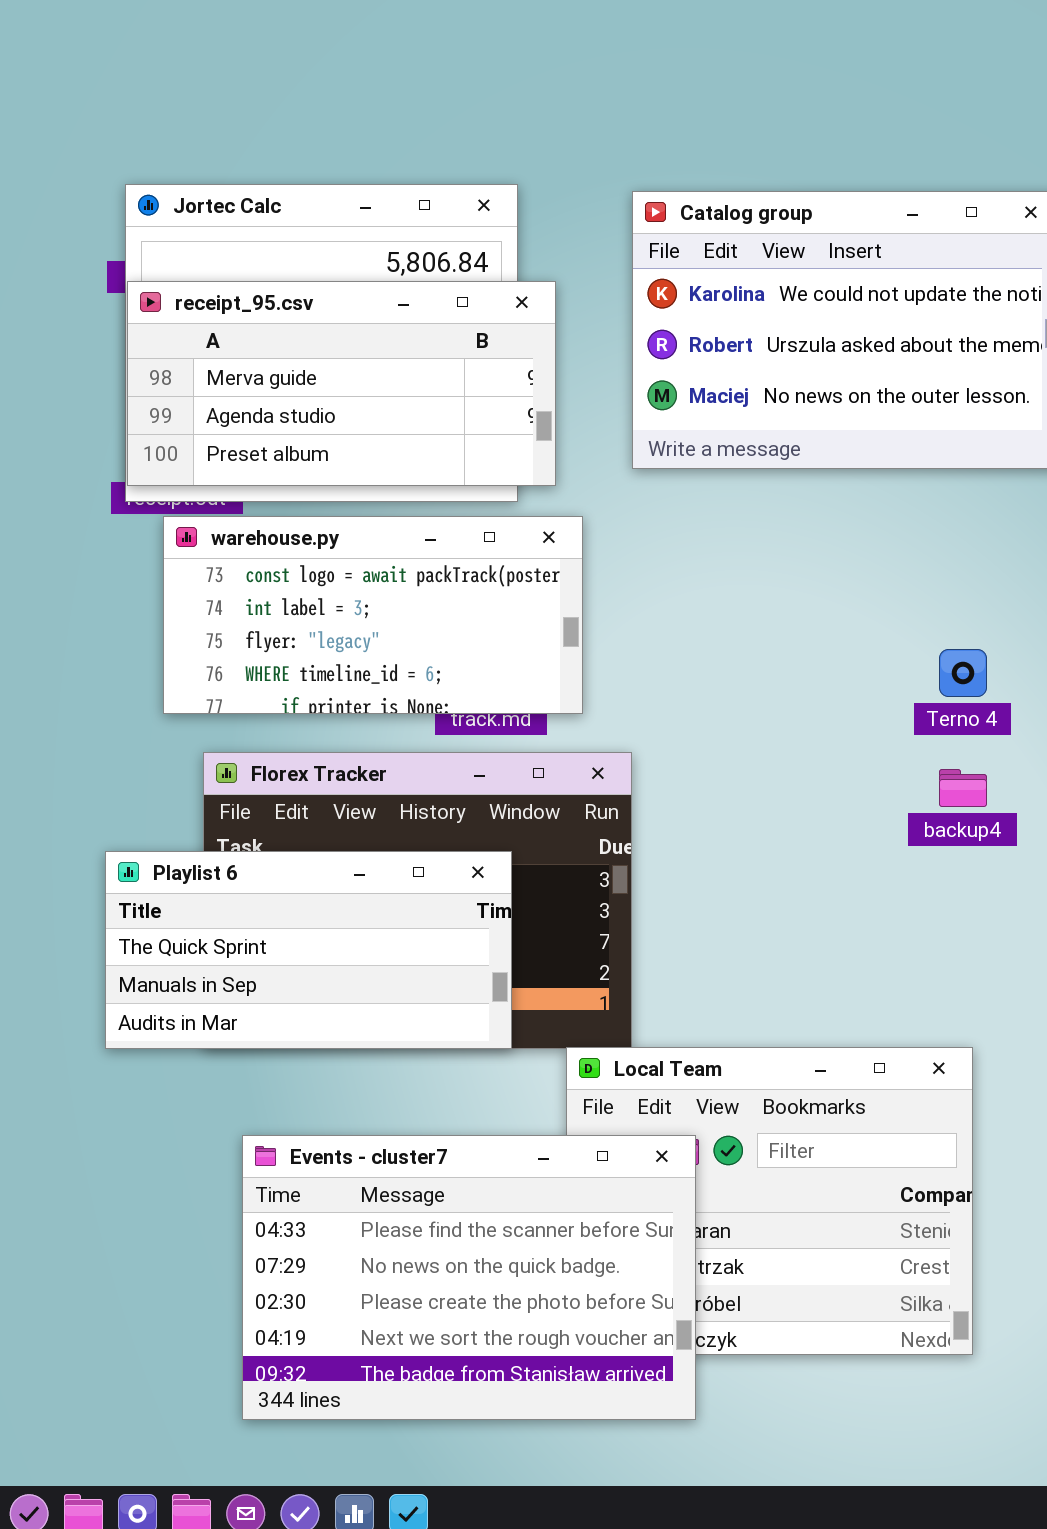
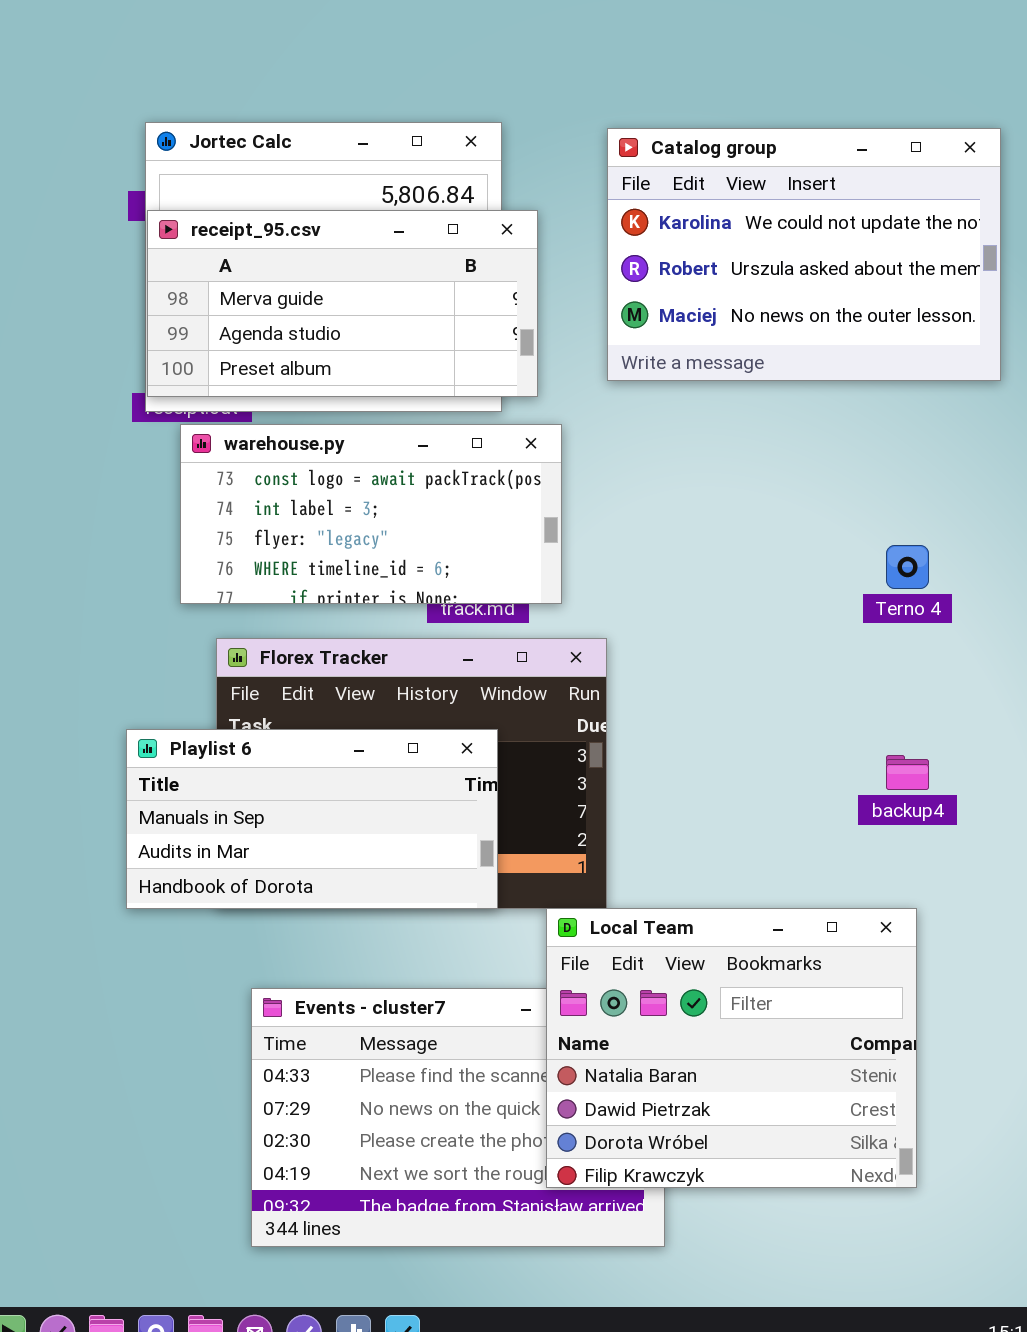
backup4: [939,769,987,807] -> [886,755,929,790], moved
Playlist 6: [105,851,512,1049] -> [126,729,498,909], scrolled down 1 row
Local Team: [566,1047,973,1355] -> [546,908,917,1188], raised

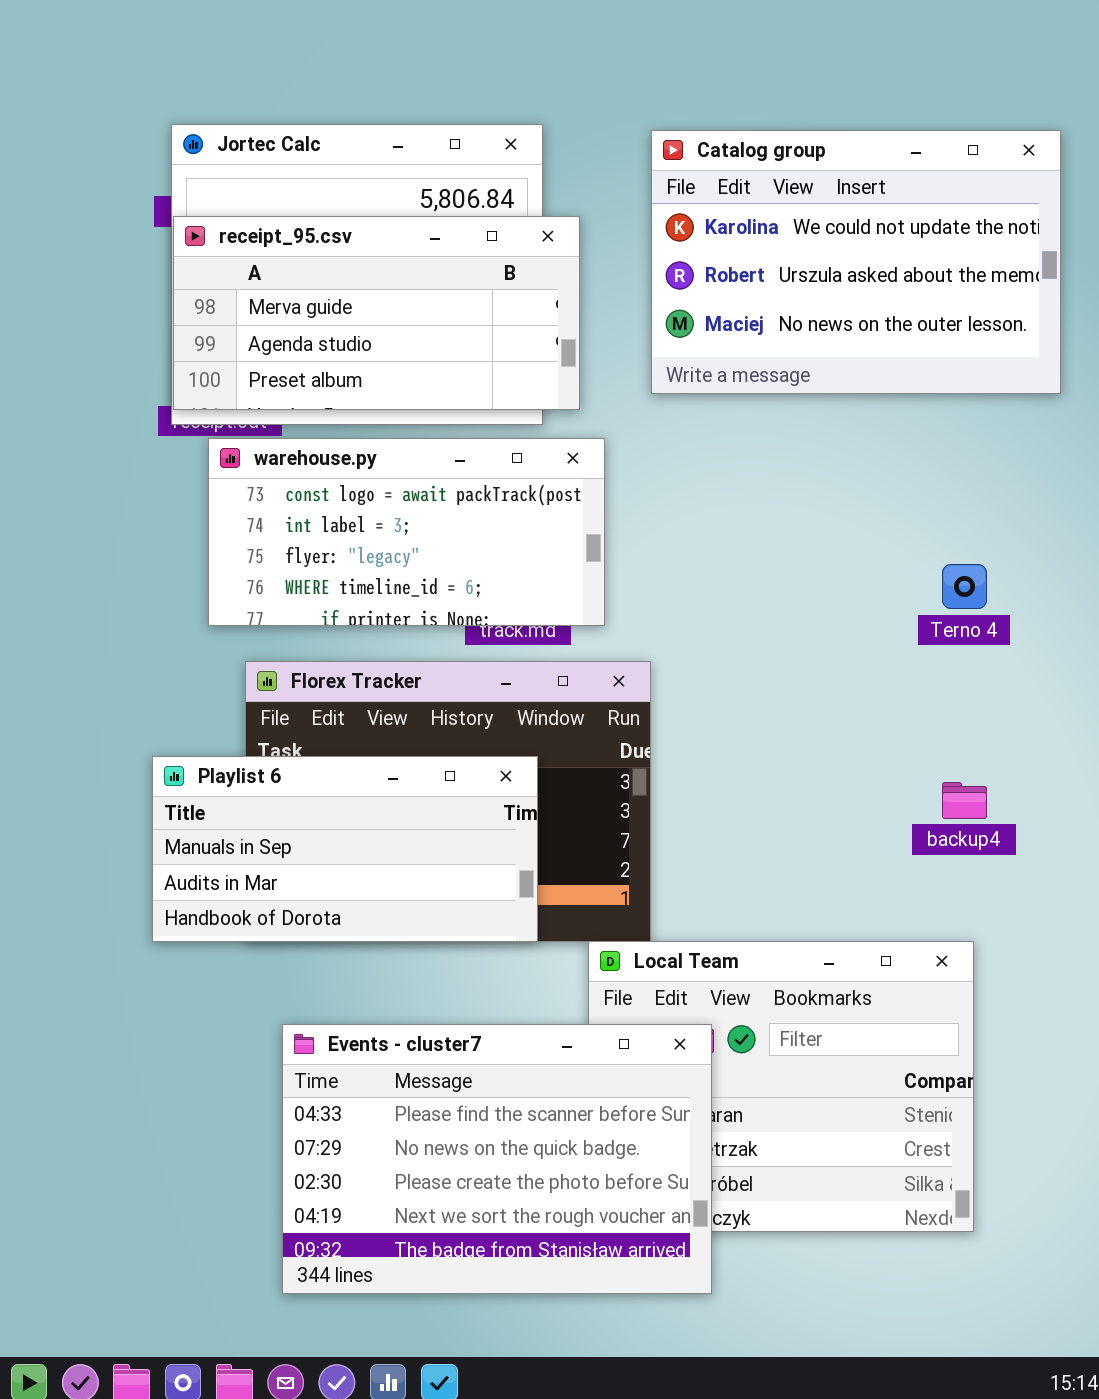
Events - cluster7: [251,988,665,1247] -> [282,1024,712,1294], raised

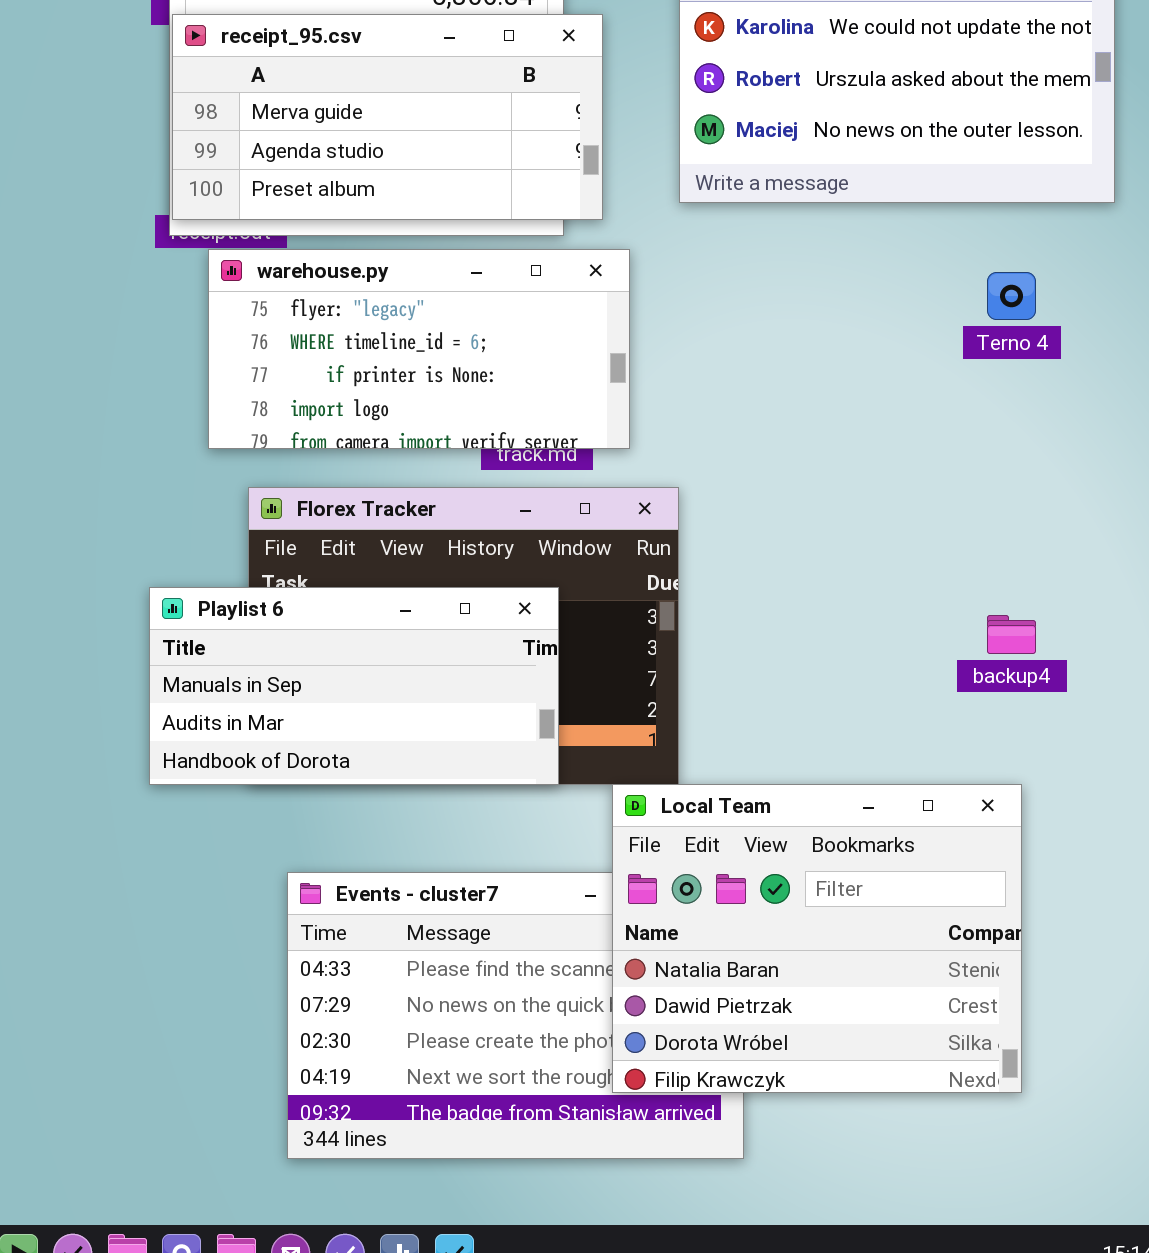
warehouse.py: [208,438,605,626] -> [208,249,630,449], scrolled down 2 rows
Terno 4: [942,564,987,609] -> [987,272,1036,320], moved
Local Team: [588,941,974,1232] -> [612,784,1022,1093], raised

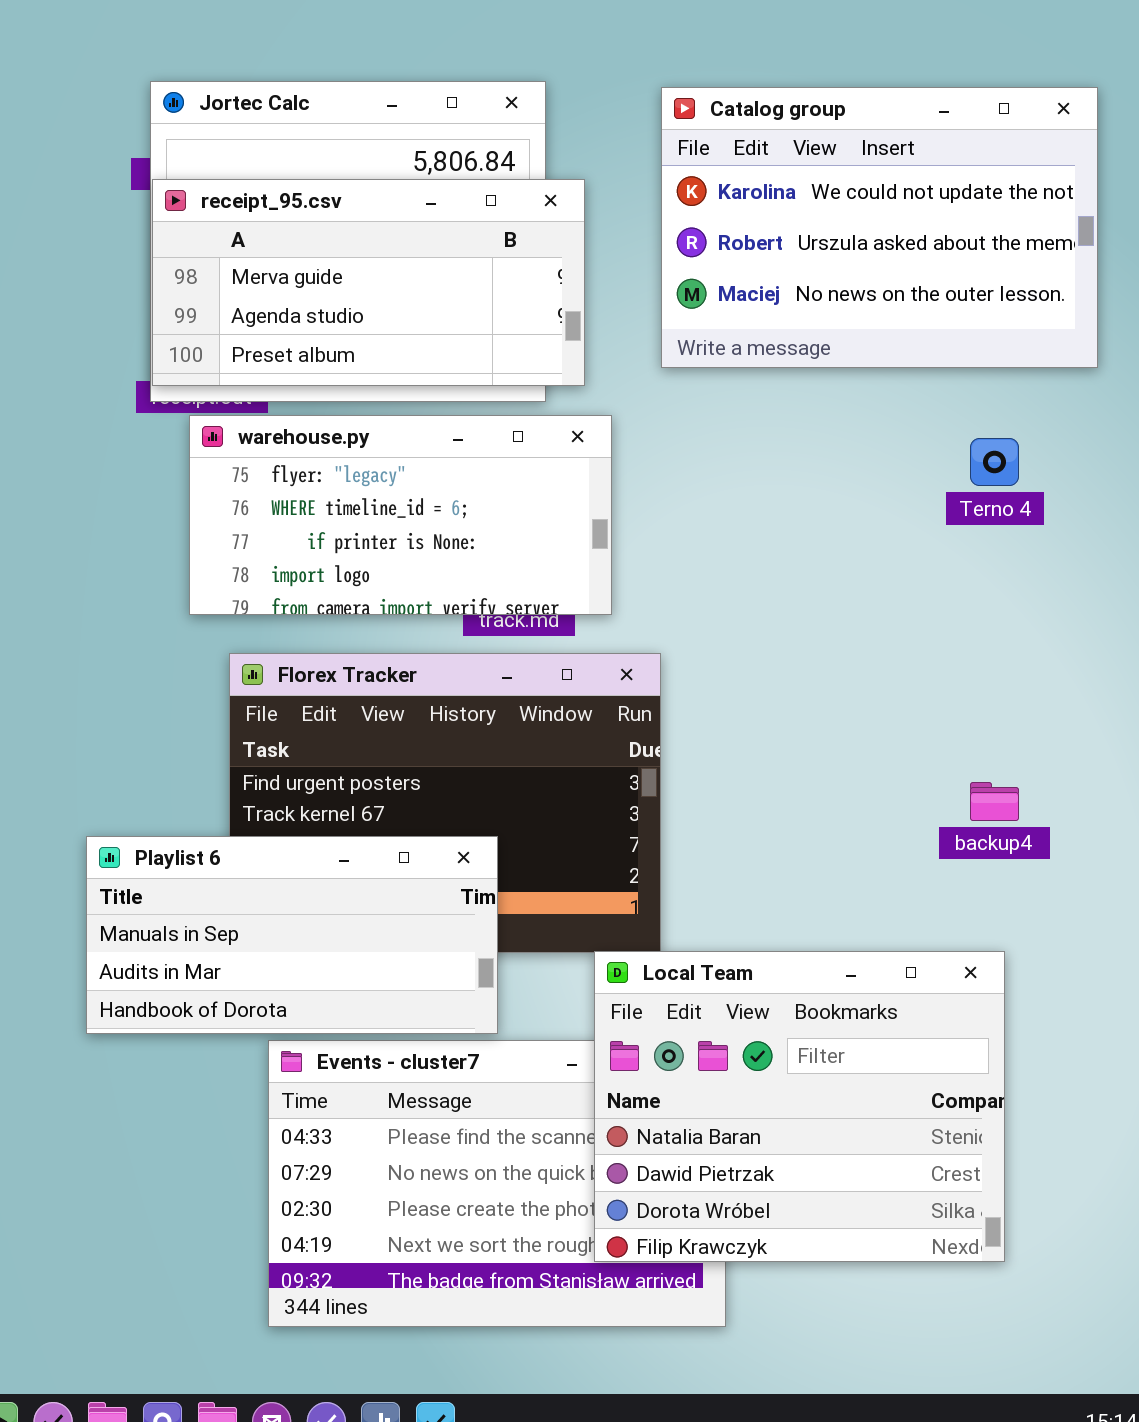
Playlist 6: [149,587,559,785] -> [86,836,498,1034], moved

